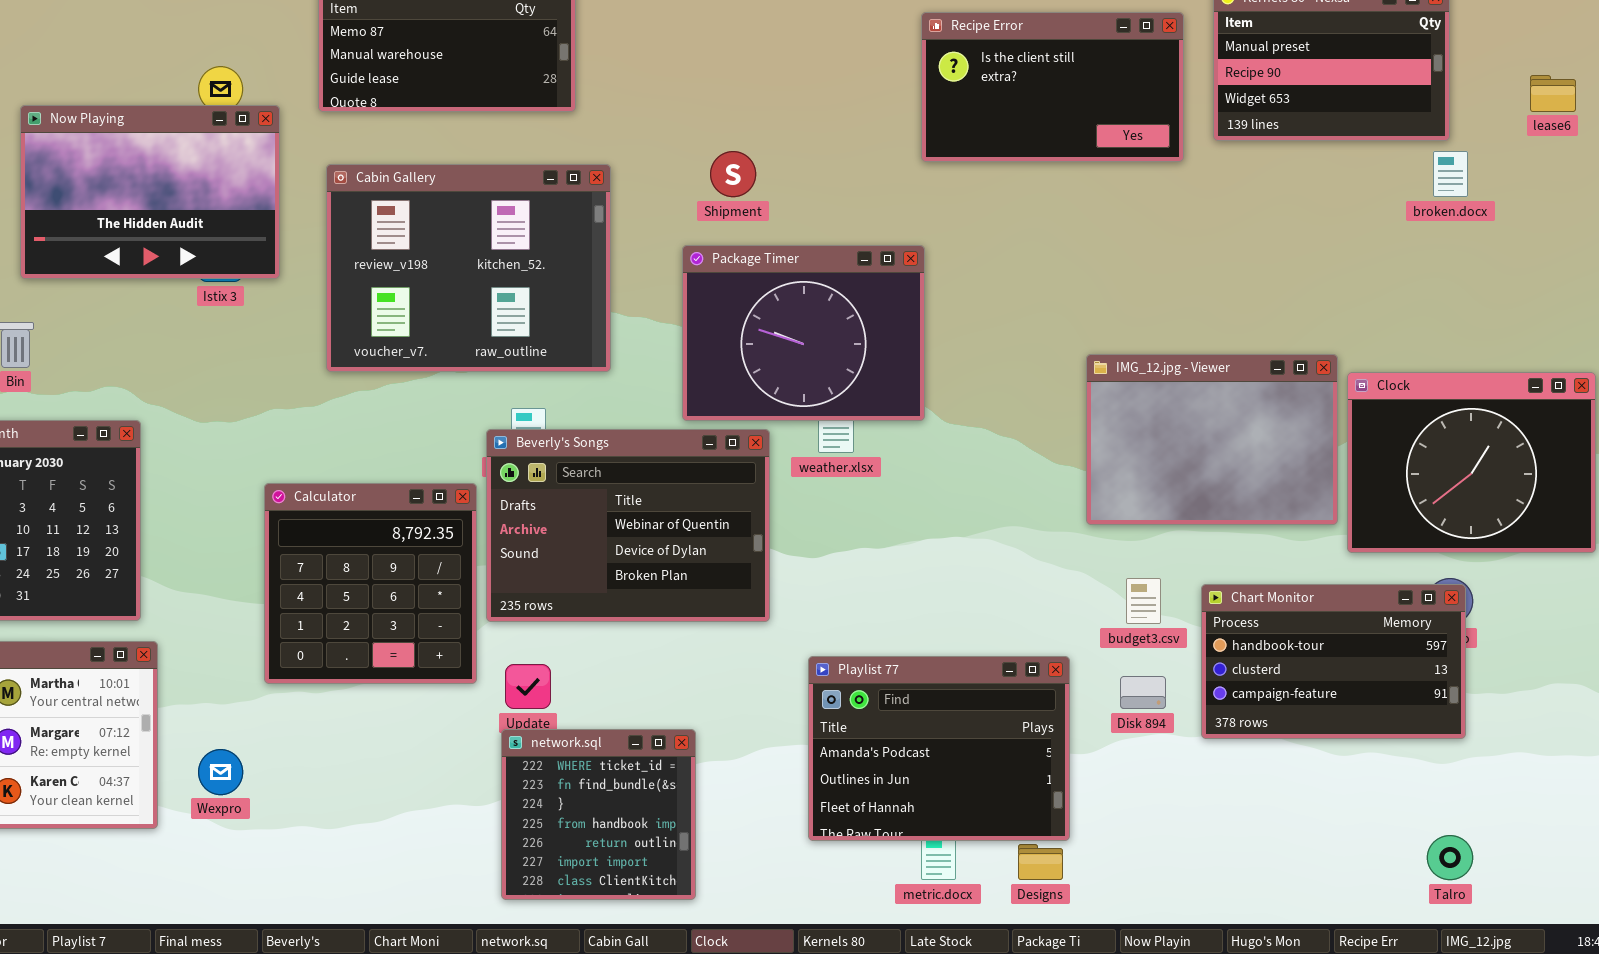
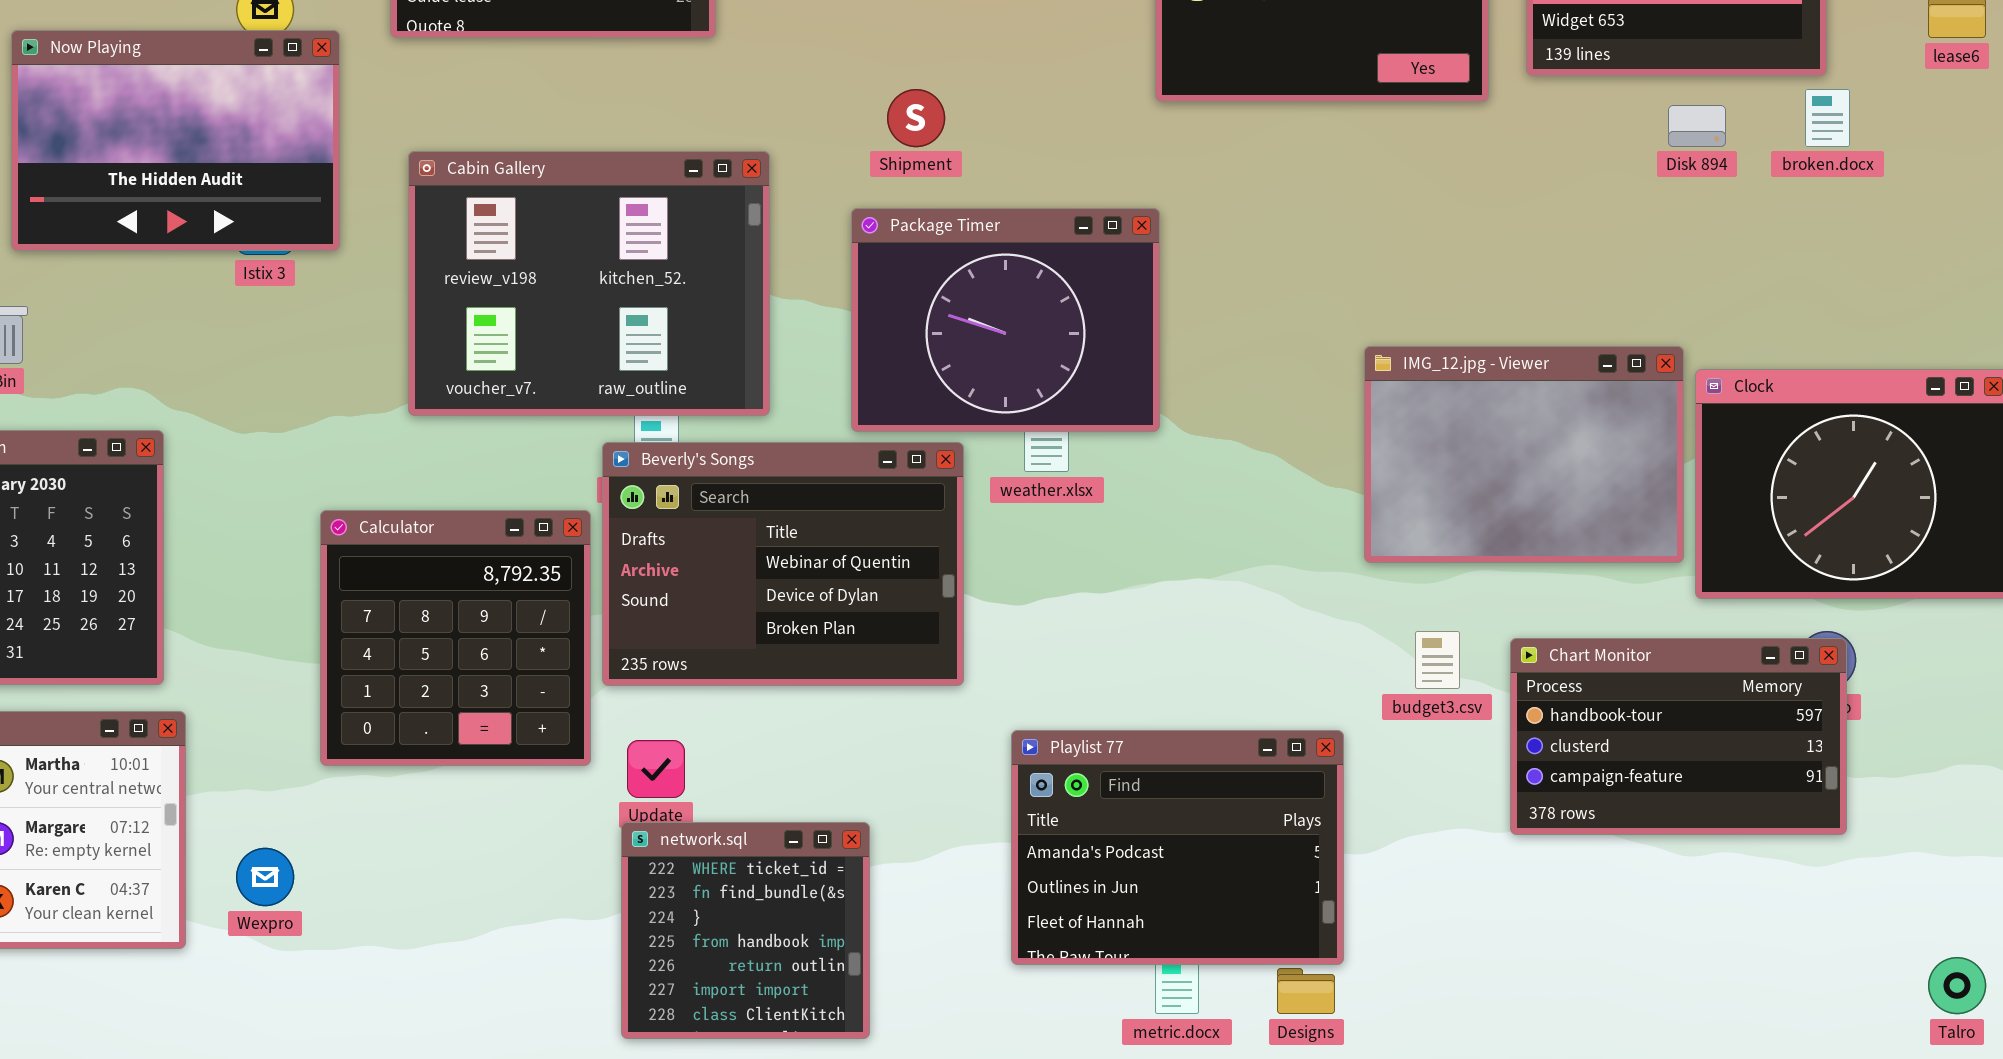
Cabin Gallery: [326,164,611,372] -> [408,151,770,416], moved
Disk 894: [1120,676,1166,709] -> [1668,105,1726,147], moved
Talro: [1427,835,1473,880] -> [1928,957,1986,1014], moved

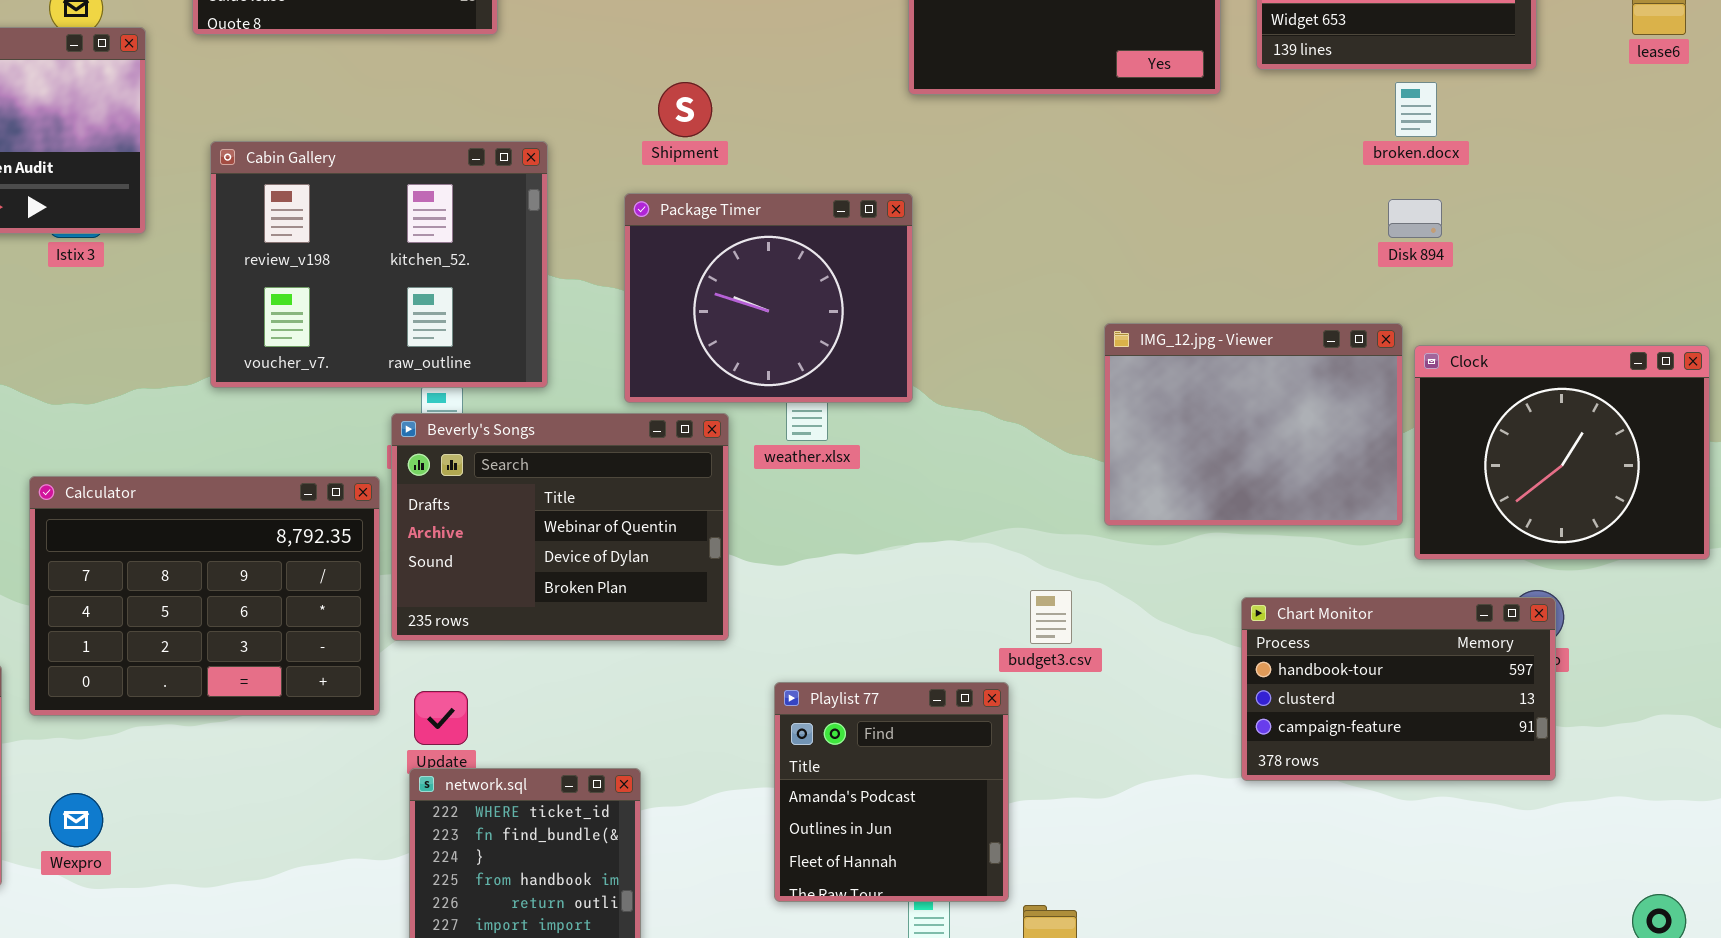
broken.docx: [1805,89,1850,147] -> [1395,82,1437,137], moved
Disk 894: [1668,105,1726,147] -> [1388,199,1442,238], moved
Calculator: [320,510,591,766] -> [29,476,380,716], resized
budget3.csv: [1415,631,1460,689] -> [1030,590,1072,644], moved
Playlist 77: [1011,730,1344,965] -> [774,682,1009,902], resized

